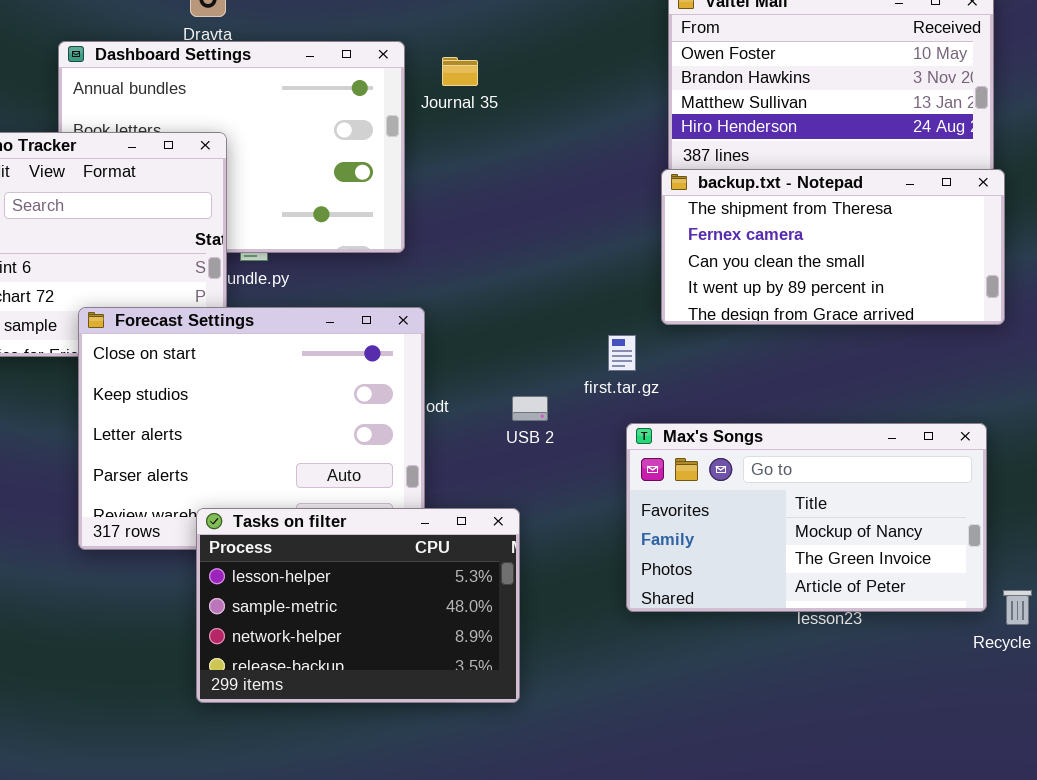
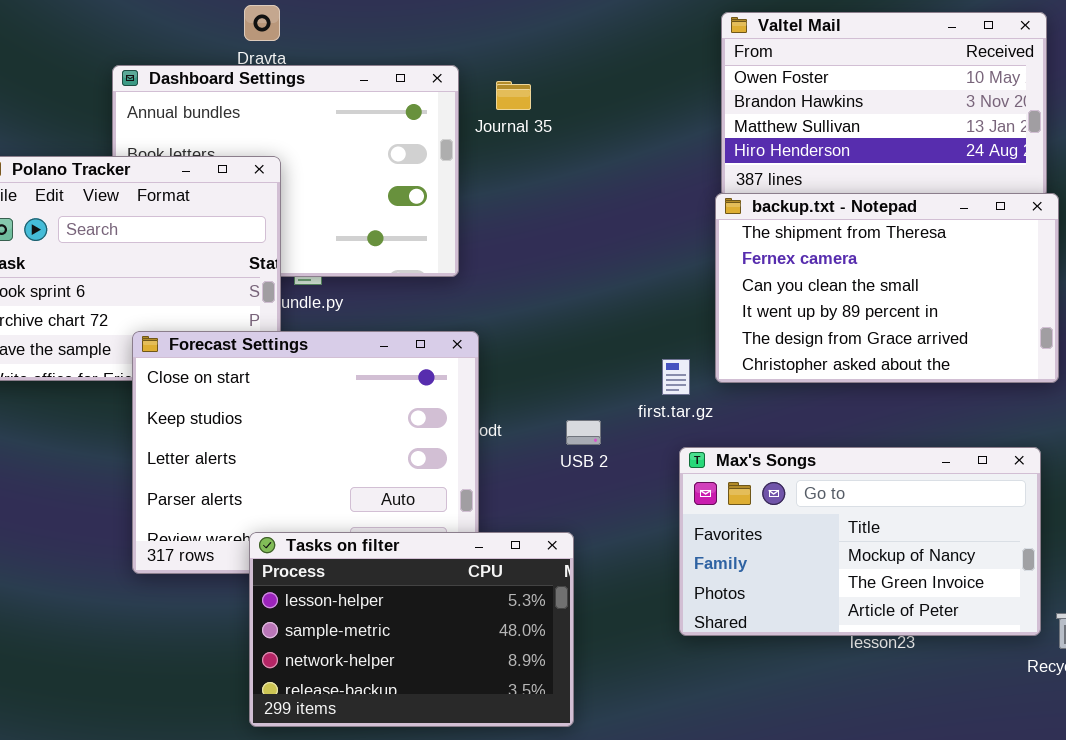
backup.txt - Notepad: [661,169,1005,325] -> [715,193,1059,383], resized

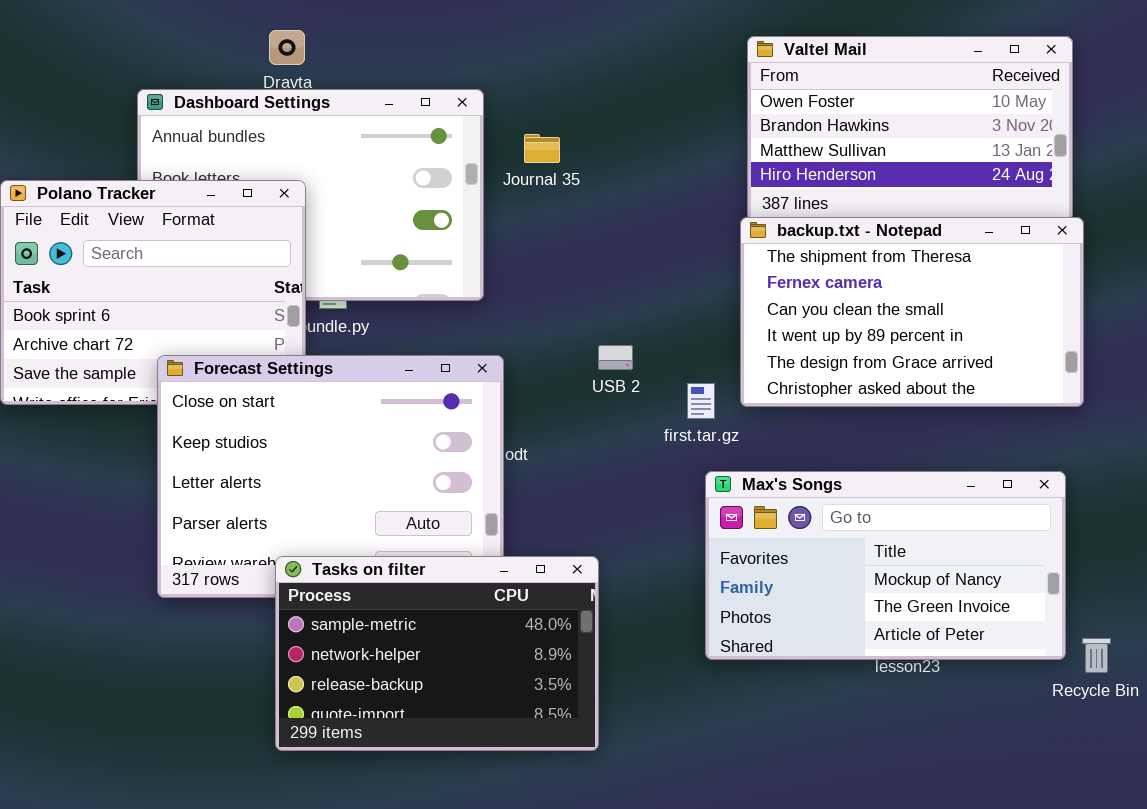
Journal 35: [496,81,531,110] -> [524,134,560,163], moved
USB 2: [566,420,601,445] -> [598,345,633,370], moved
Tasks on filter: [249,532,574,727] -> [275,556,599,751], scrolled down 1 row

